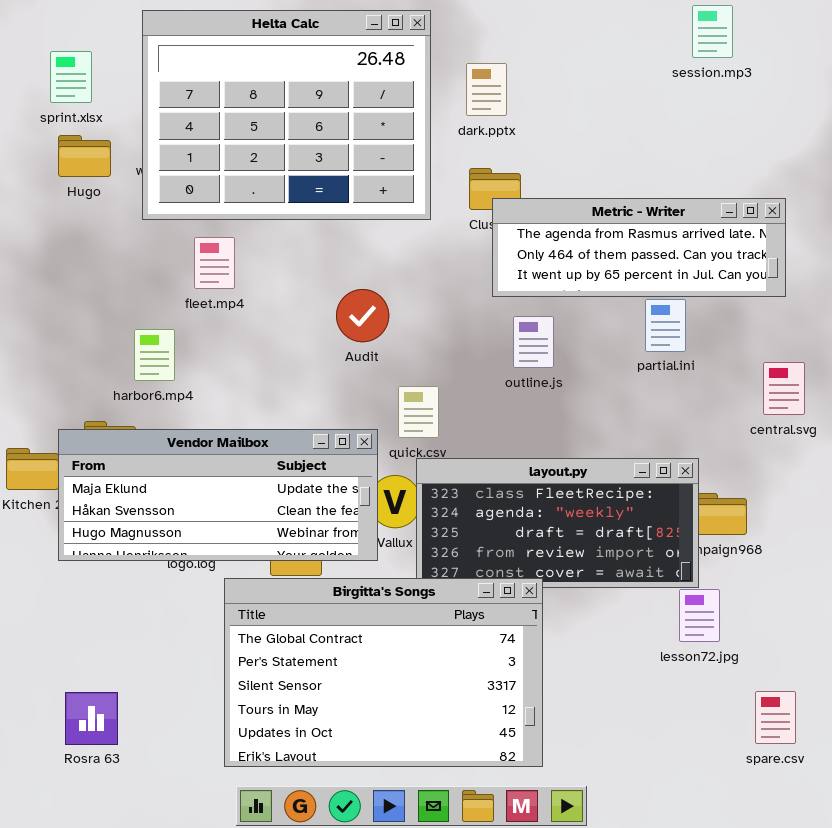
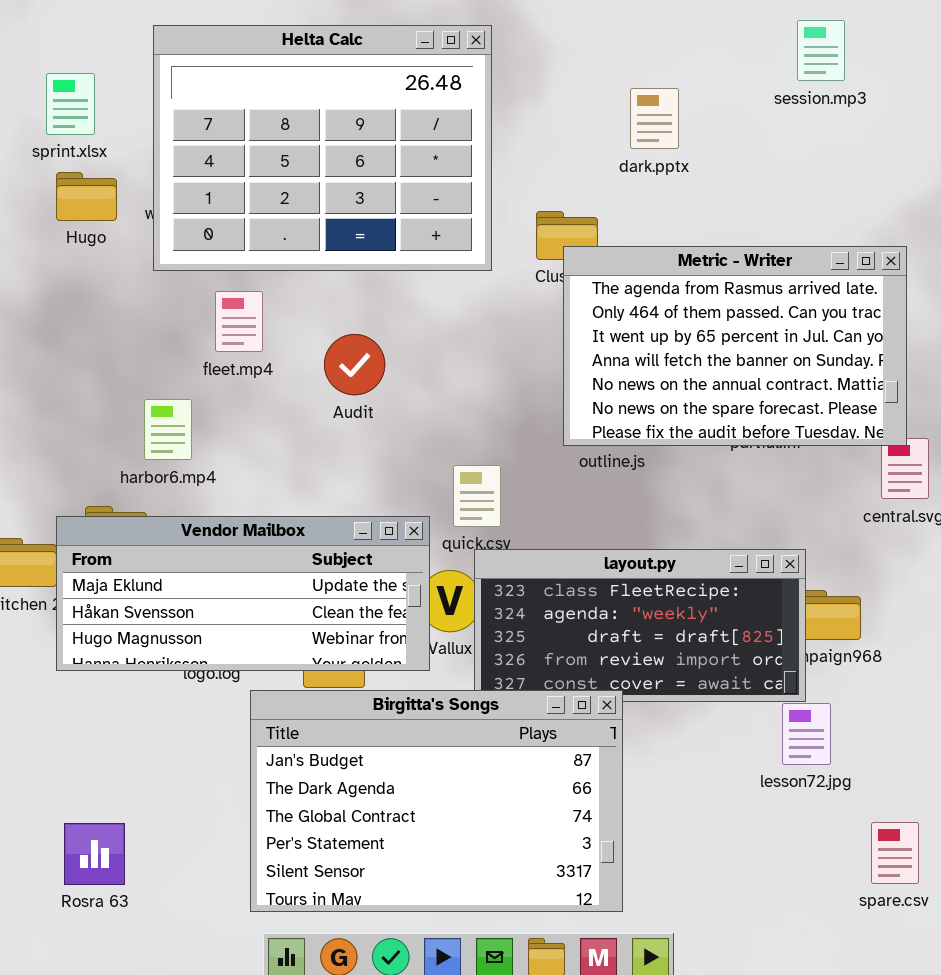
dark.pptx: [466,63,507,116] -> [630,88,679,149], moved
Metric - Writer: [492,198,786,297] -> [563,246,907,446], resized
Audit: [336,289,389,342] -> [324,334,385,395], moved
Birgitta's Songs: [224,578,543,767] -> [250,690,623,912], scrolled up 2 rows

